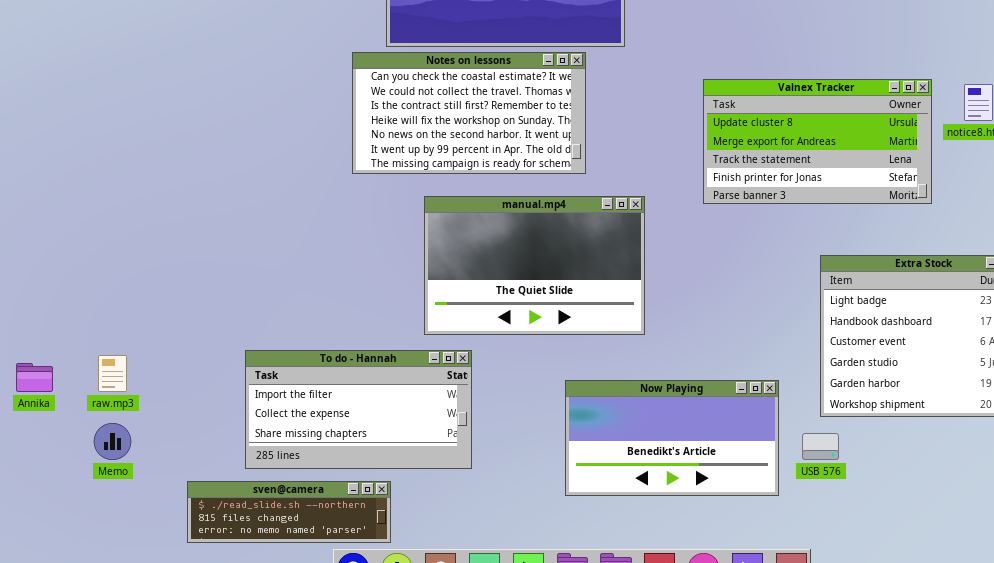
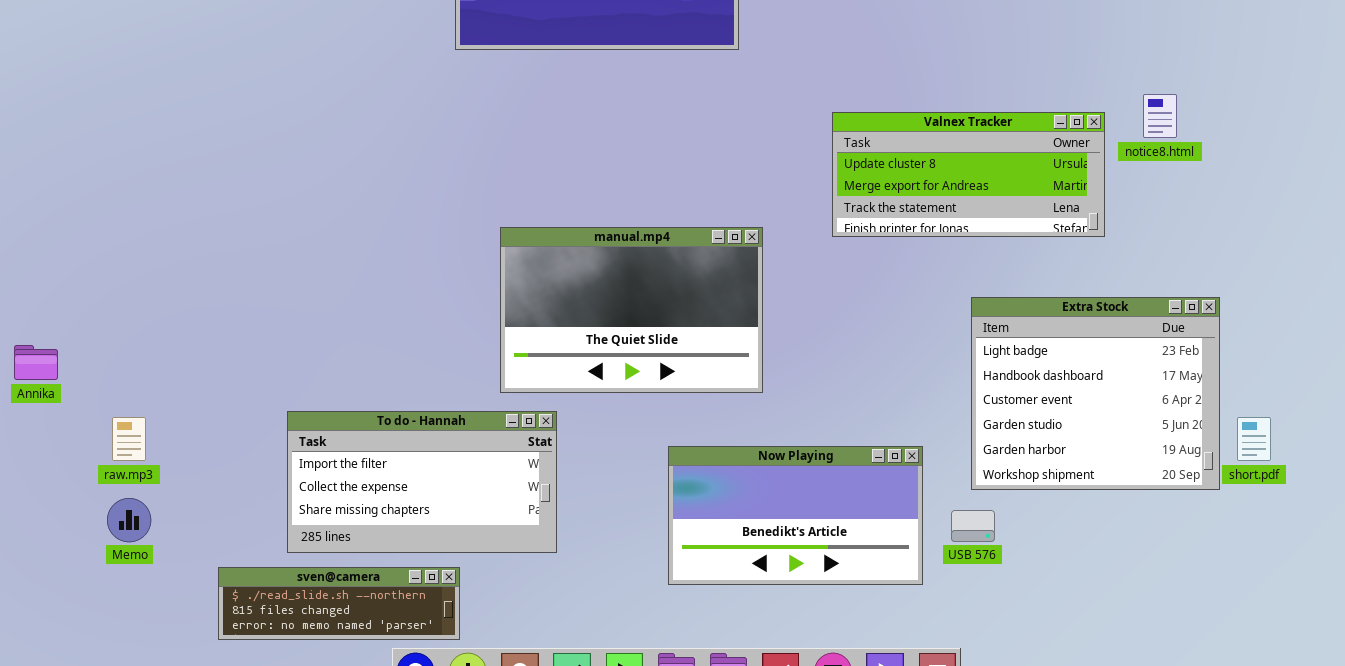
Notes on lessons: [352,52,586,174] -> none, closed
Valnex Tracker: [703,79,932,204] -> [832,112,1105,237], resized
Annika: [16,363,53,392] -> [14,345,58,380], moved

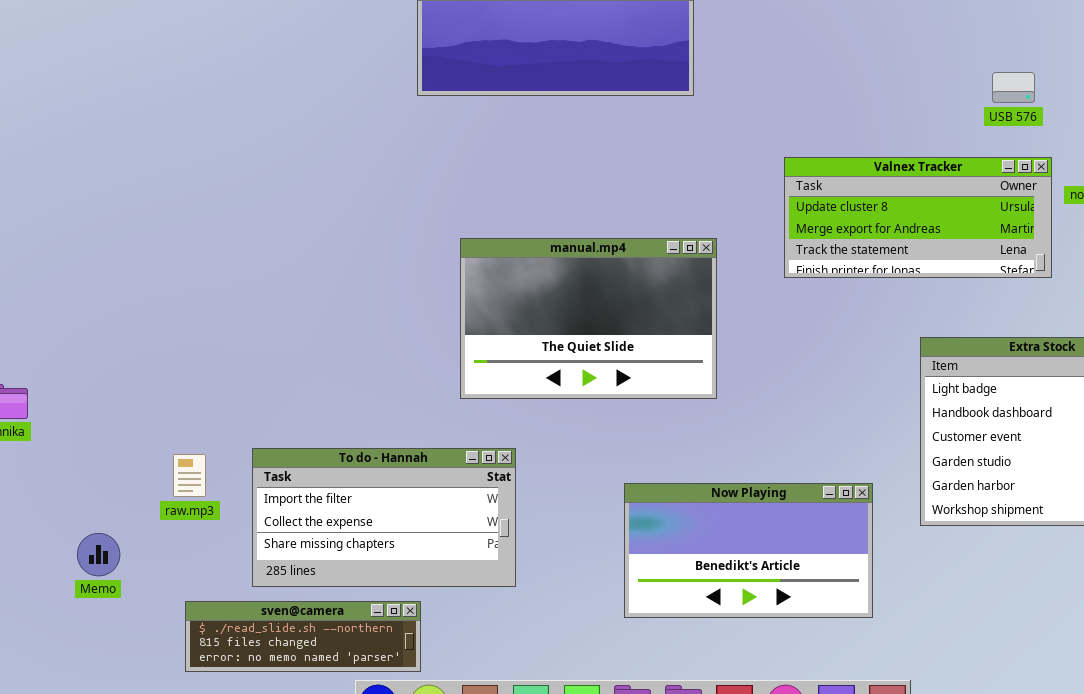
manual.mp4: [500,227,763,393] -> [460,238,717,399], moved
raw.mp3: [112,417,146,461] -> [173,454,206,497], moved
USB 576: [951,510,995,542] -> [992,72,1035,103], moved

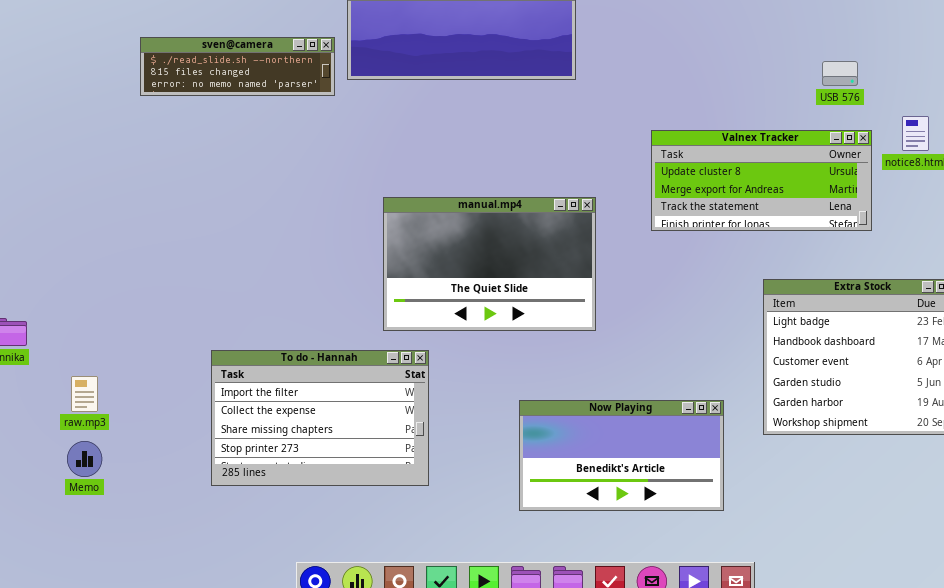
To do - Hannah: [252,448,516,587] -> [211,350,429,486], resized
raw.mp3: [173,454,206,497] -> [71,376,98,412], moved
sven@camera: [185,601,421,672] -> [140,37,335,96], moved

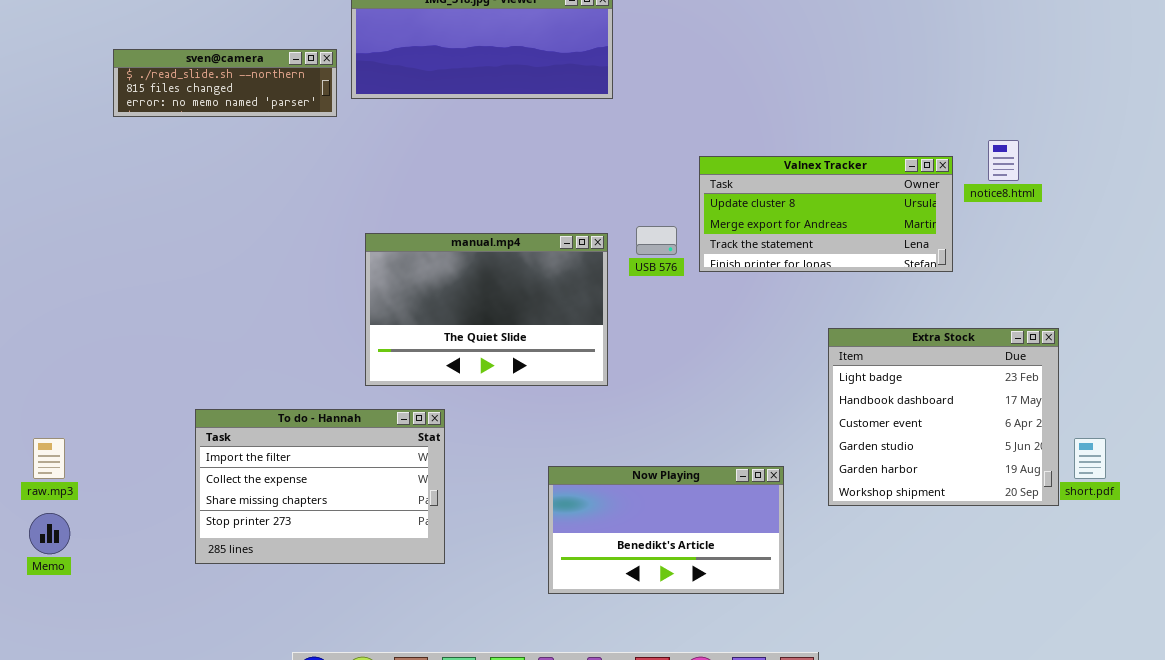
USB 576: [822,61,858,86] -> [636,226,677,255], moved
manual.mp4: [383,197,596,331] -> [365,233,608,386], moved

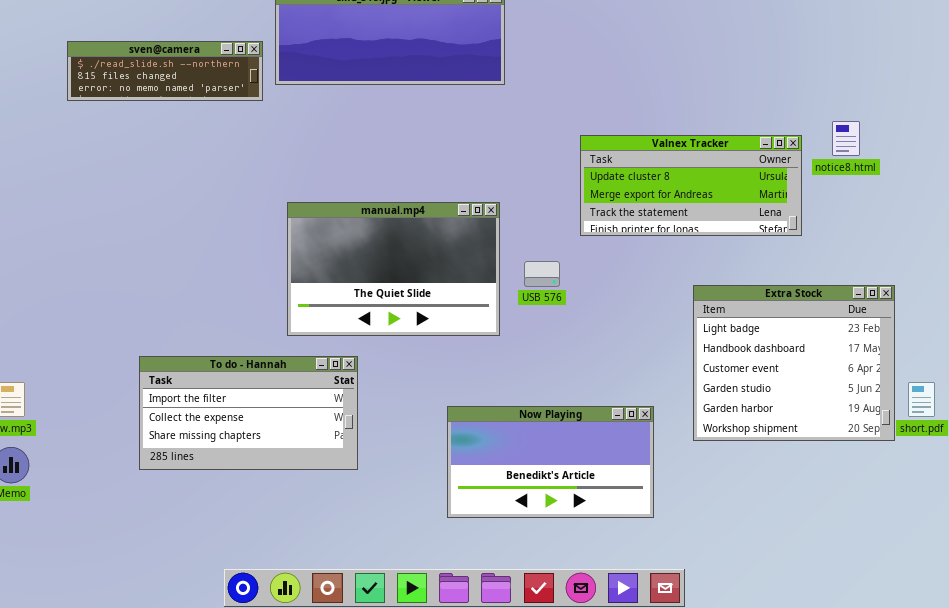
USB 576: [636,226,677,255] -> [524,261,560,287], moved
To do - Hannah: [195,409,445,564] -> [139,356,358,470], resized

